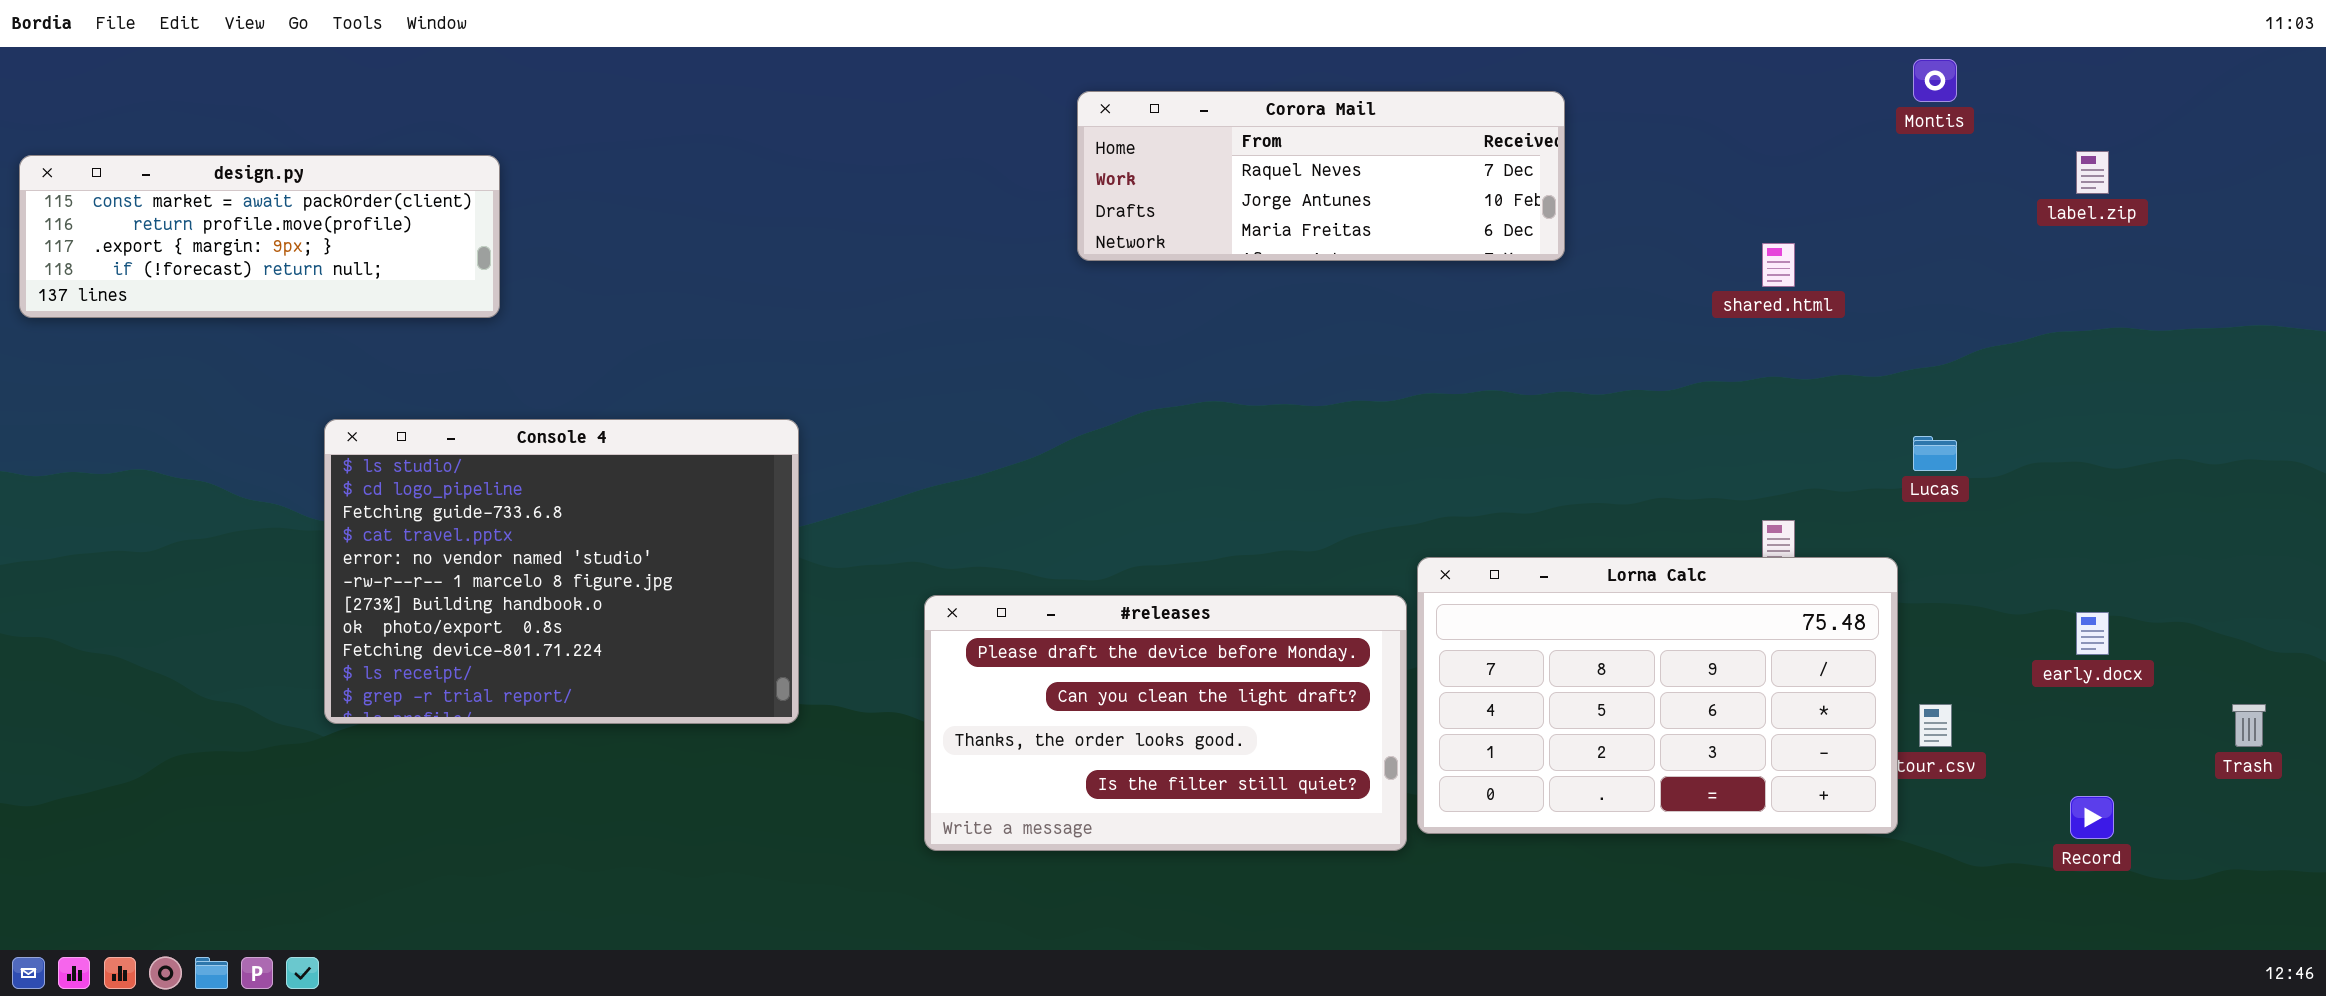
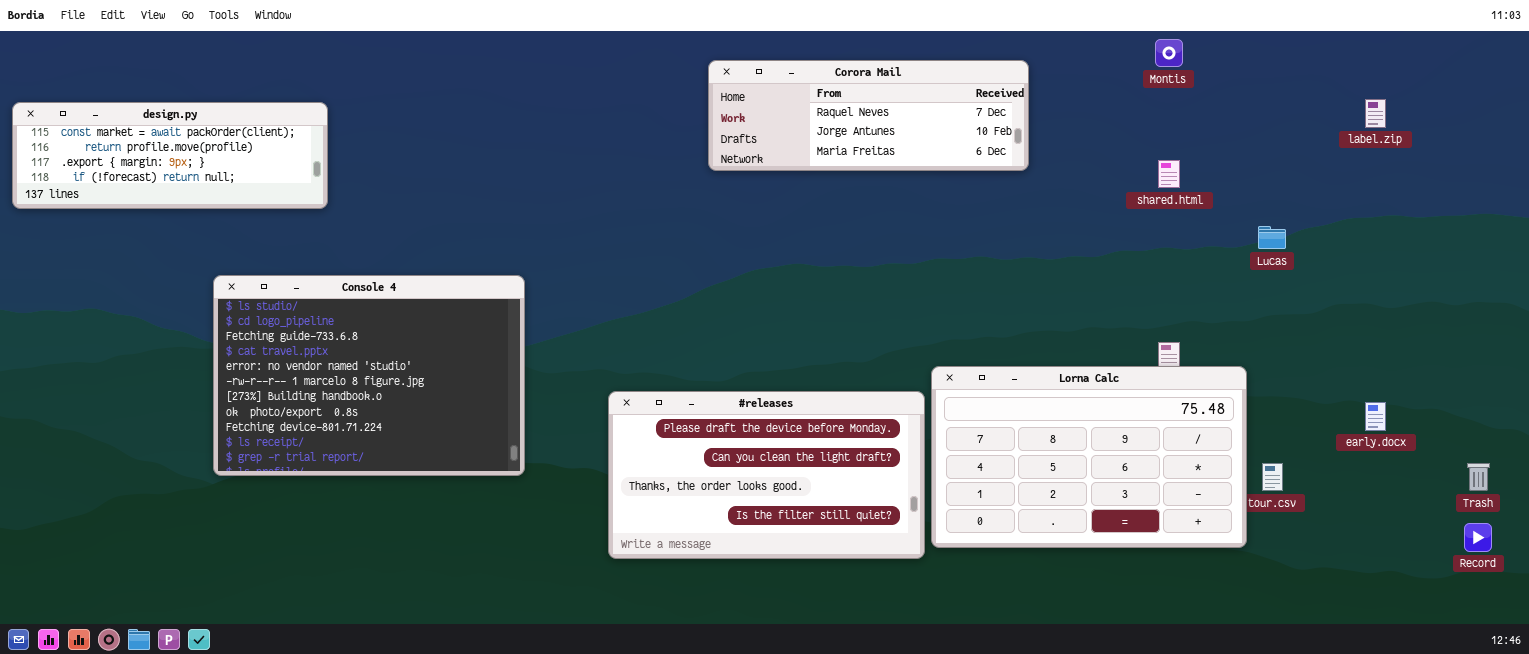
Montis: [1913,59,1957,102] -> [1155,39,1183,67], moved
Lucas: [1913,436,1957,471] -> [1258,226,1286,249], moved
Record: [2070,796,2114,839] -> [1464,523,1492,552], moved

